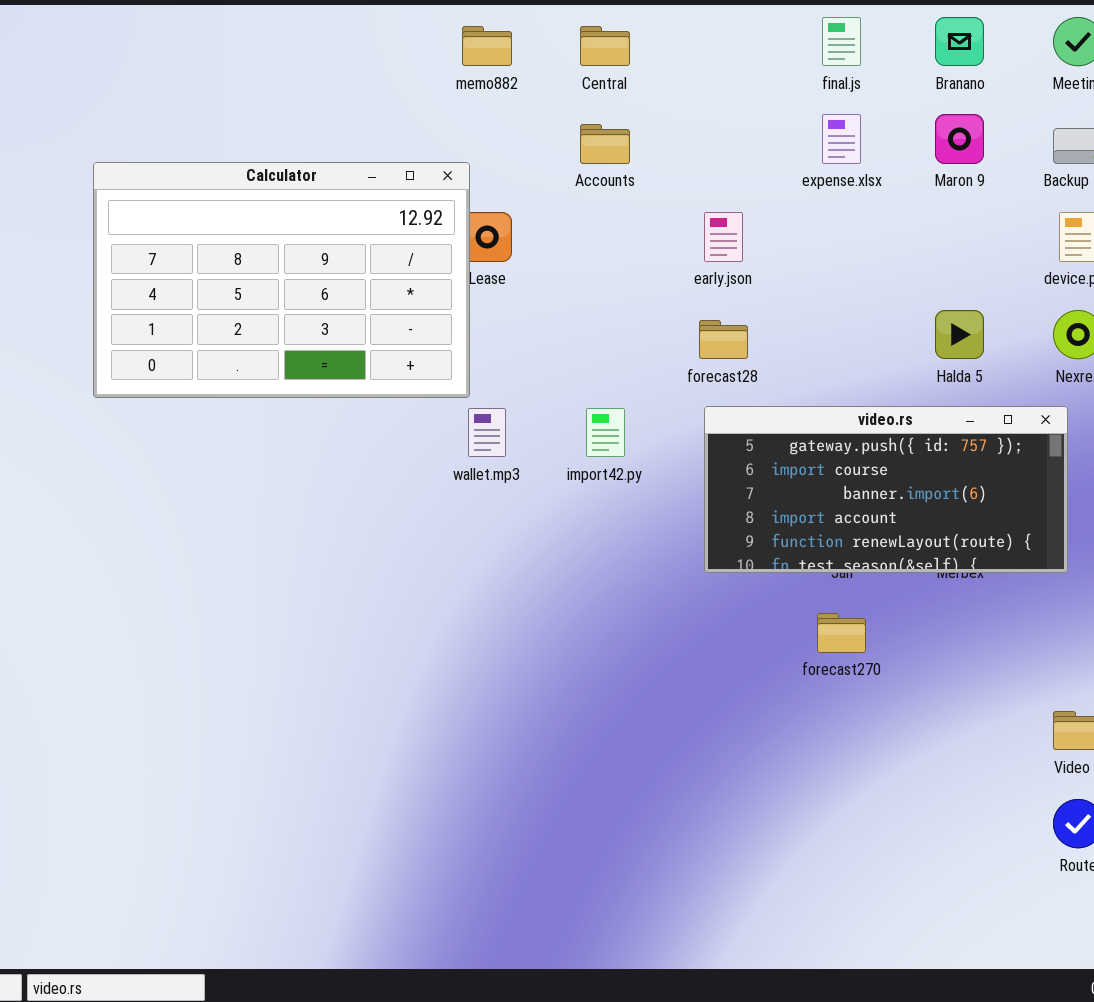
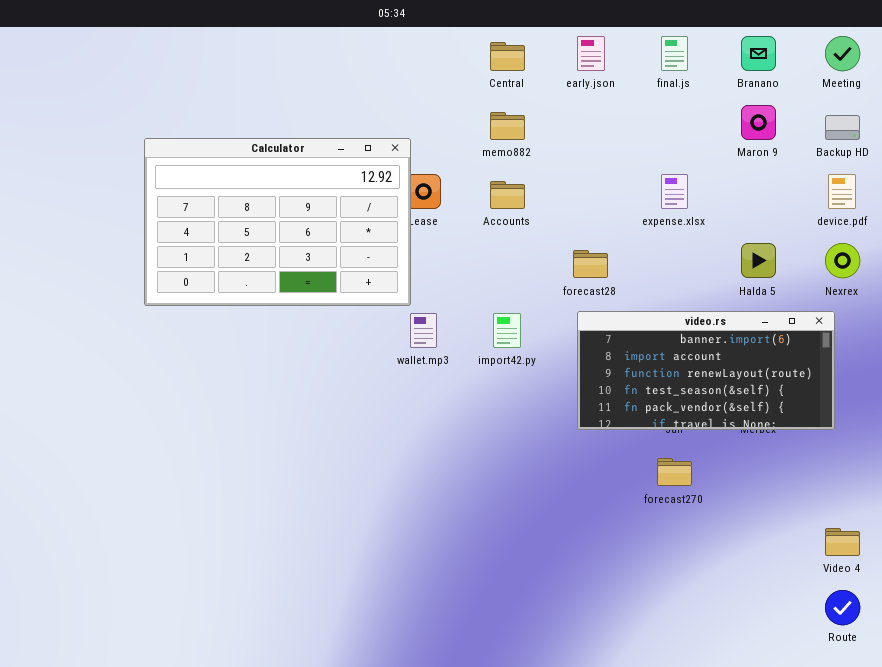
memo882: [462,26,512,66] -> [490,112,525,140], moved
expense.xlsx: [822,114,861,164] -> [661,174,688,209], moved
Accounts: [580,124,630,164] -> [490,181,525,209], moved
early.json: [704,212,743,262] -> [577,36,605,71], moved
video.rs: [704,406,1068,573] -> [577,311,835,430], scrolled down 2 rows

